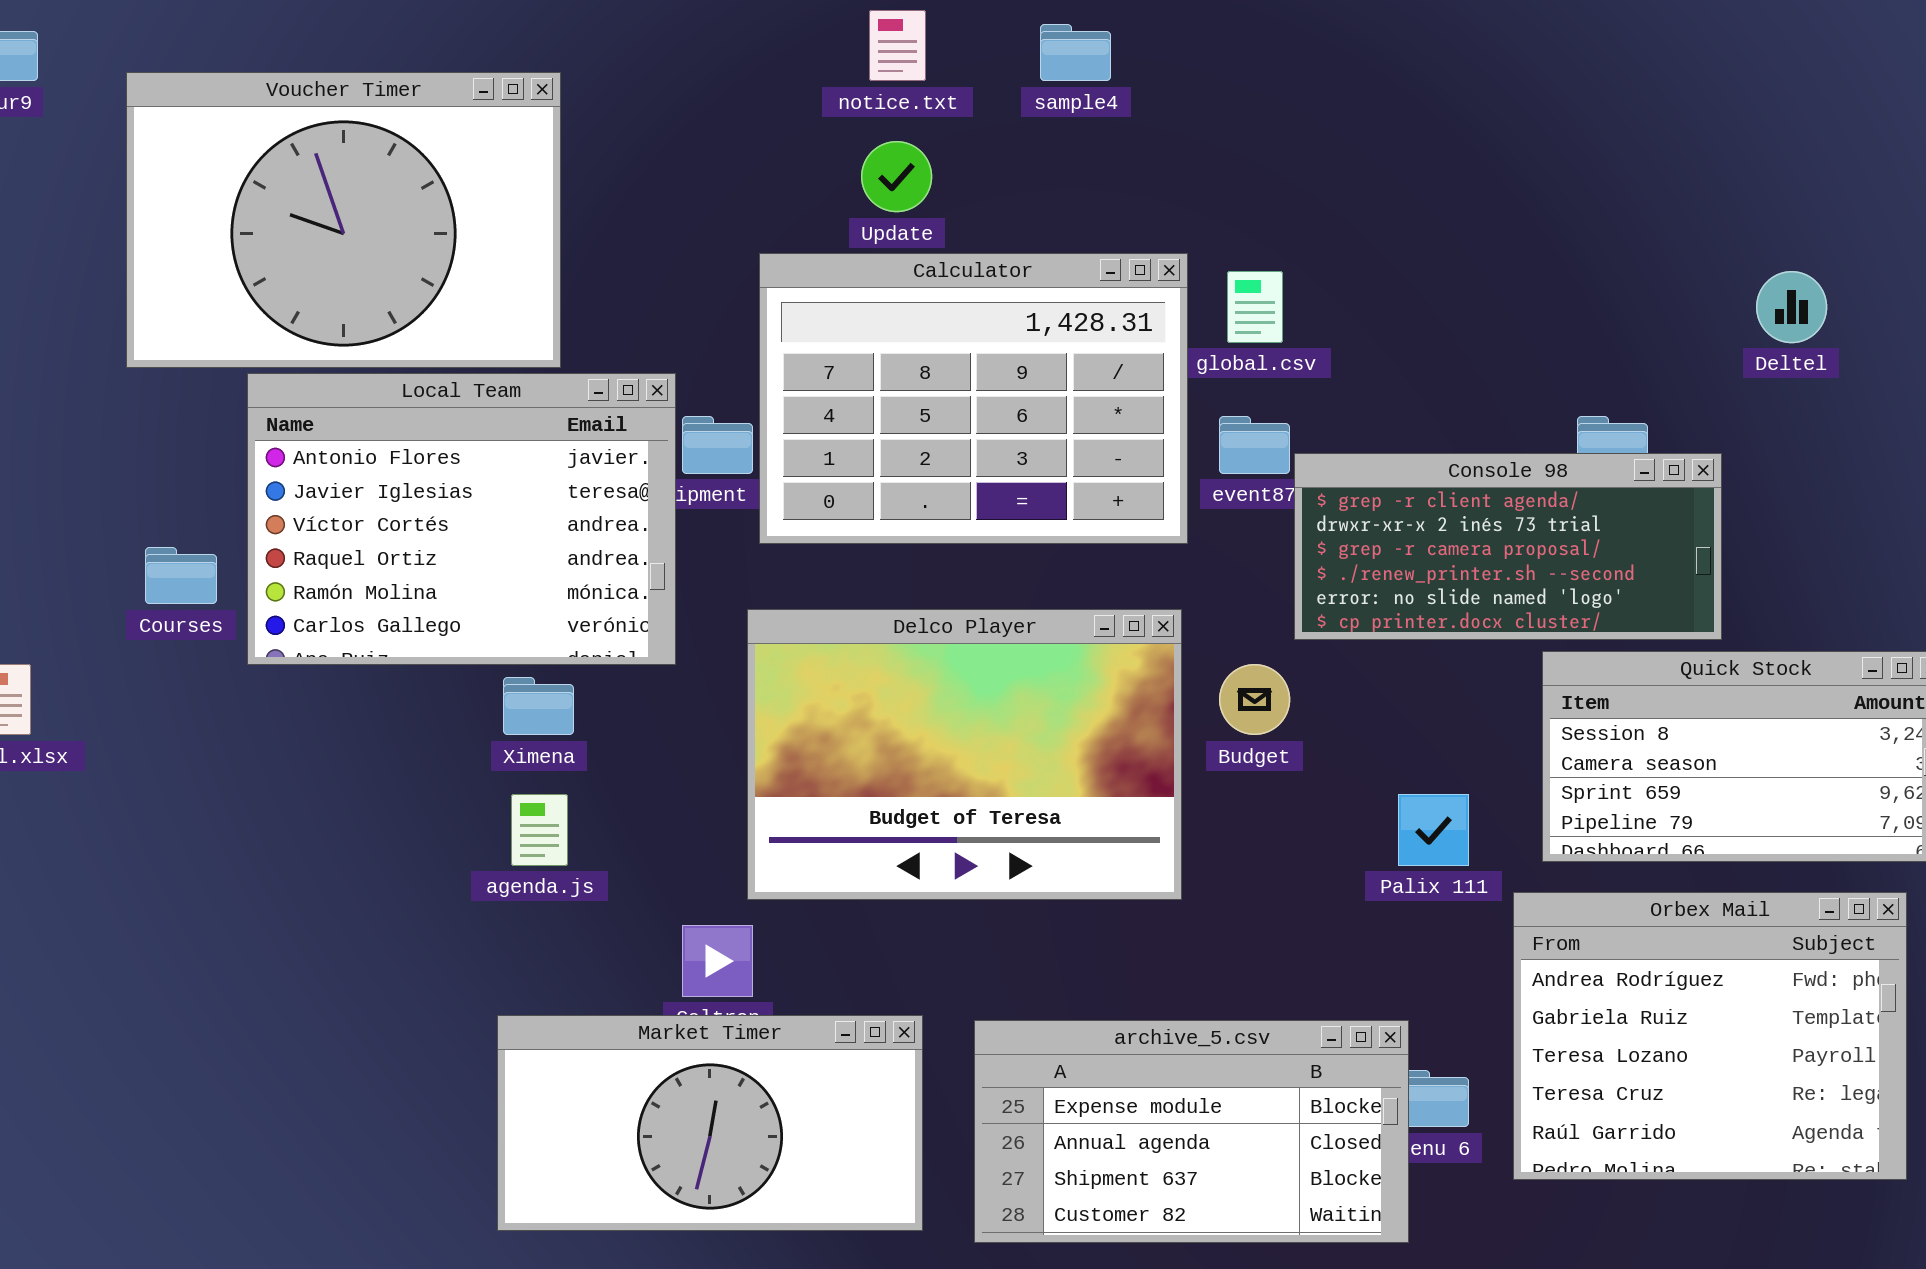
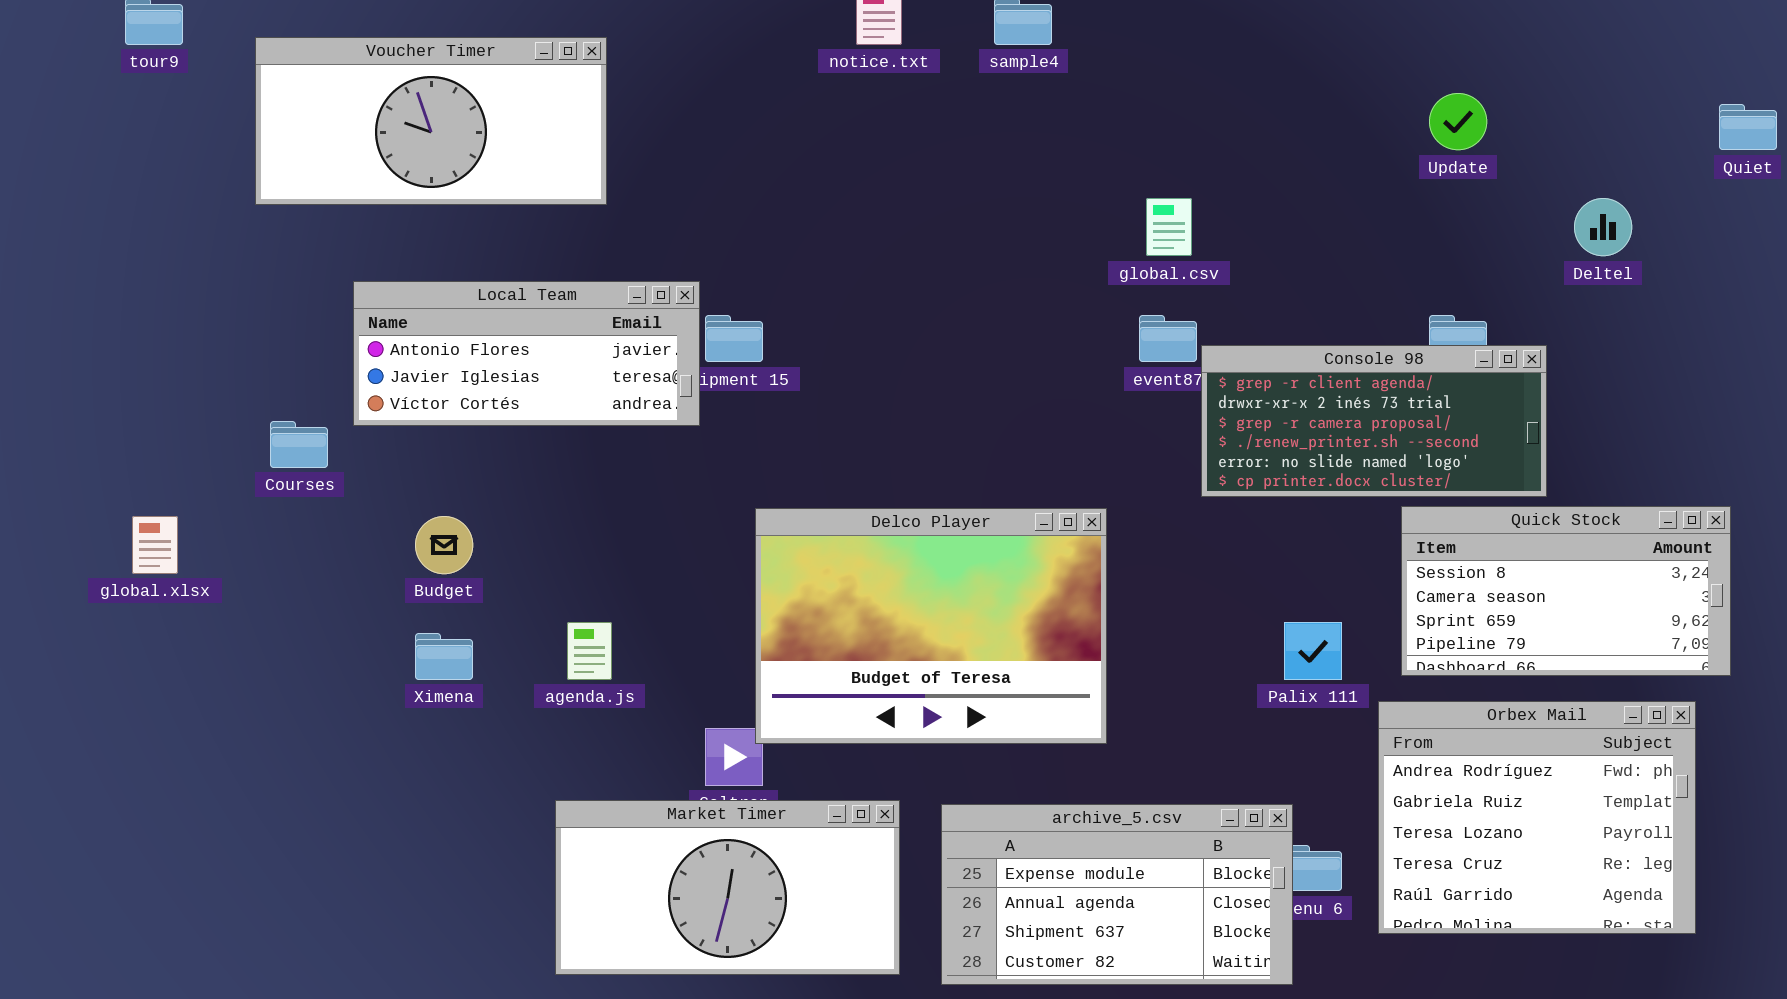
Voucher Timer: [126,72,561,368] -> [255,37,607,205], resized
Update: [861,141,932,212] -> [1429,93,1487,150], moved
Calculator: [759,253,1188,544] -> none, closed
Local Team: [247,373,676,665] -> [353,281,700,426], resized
Delco Player: [747,609,1182,900] -> [755,508,1107,744], moved
Budget: [1219,664,1290,735] -> [415,516,473,574], moved
Ximena: [503,677,574,735] -> [415,633,473,680], moved

